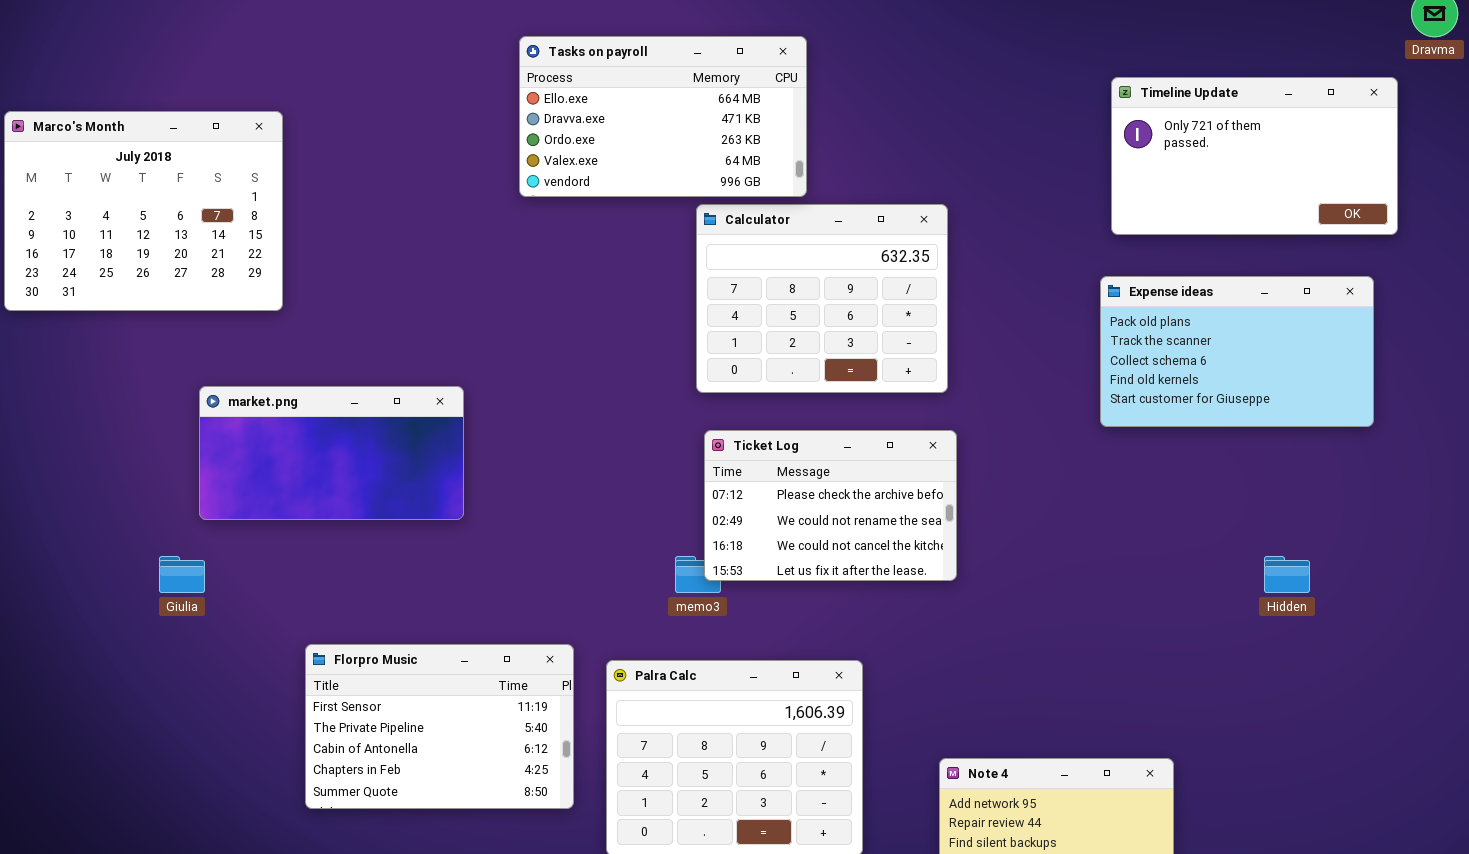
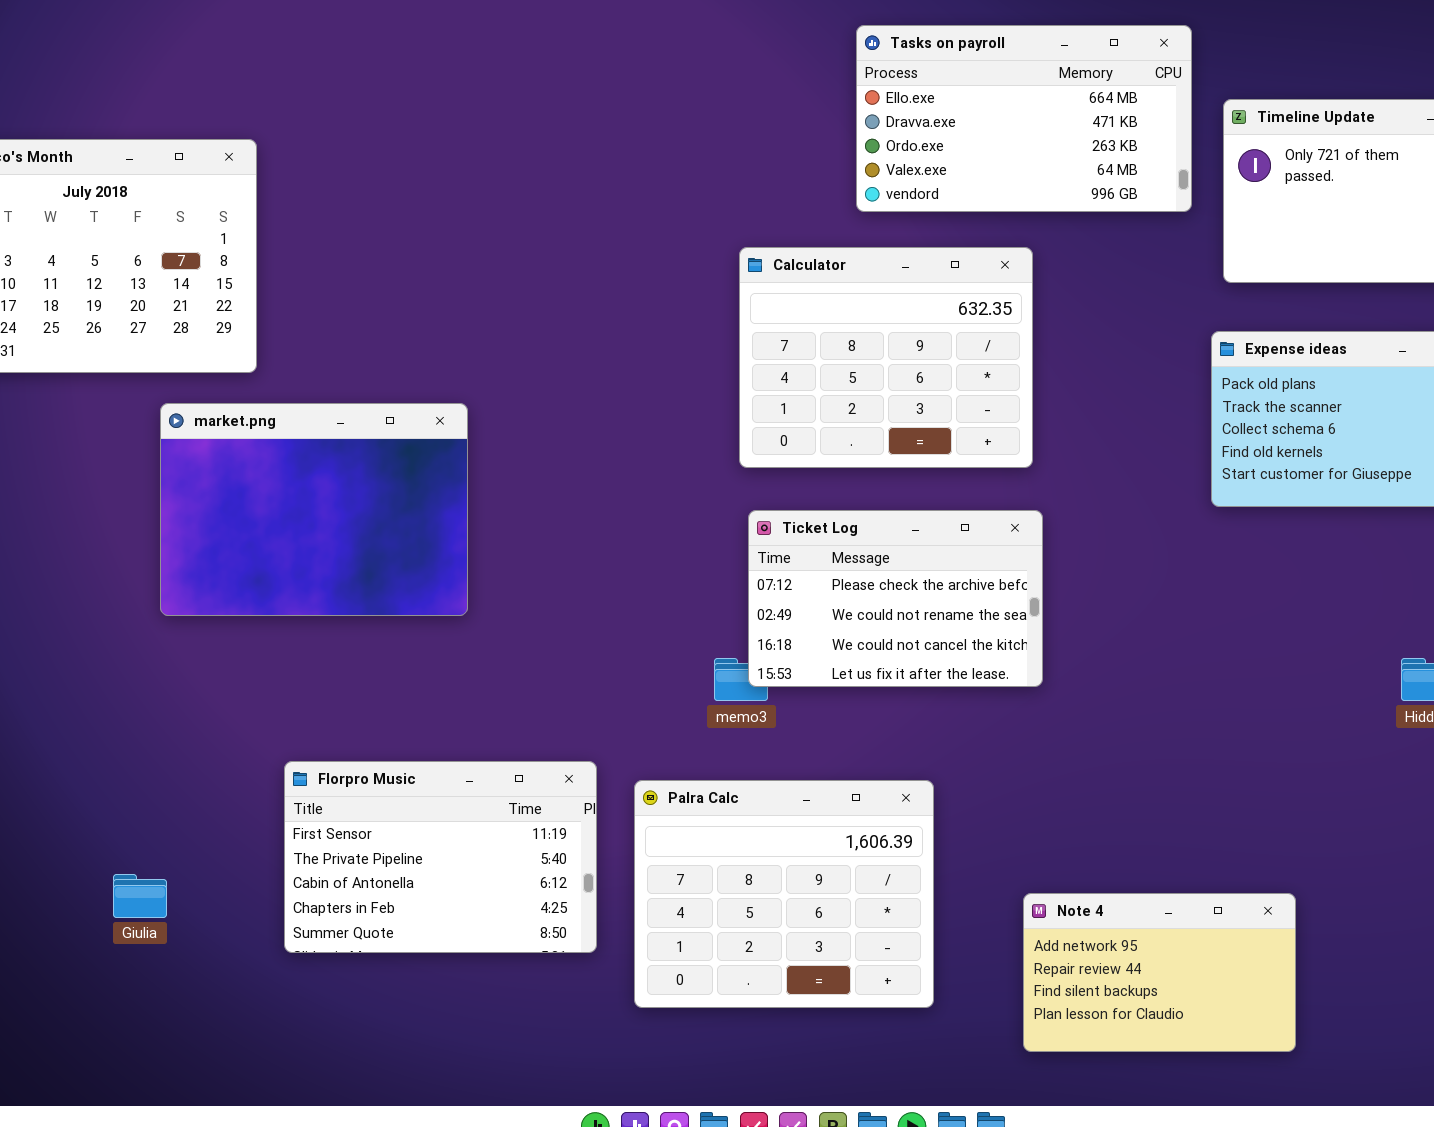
Tasks on payroll: [519,36,807,197] -> [856,25,1192,212], moved
market.png: [199,386,464,520] -> [160,403,468,616], resized
Giulia: [159,556,205,593] -> [113,874,167,918], moved

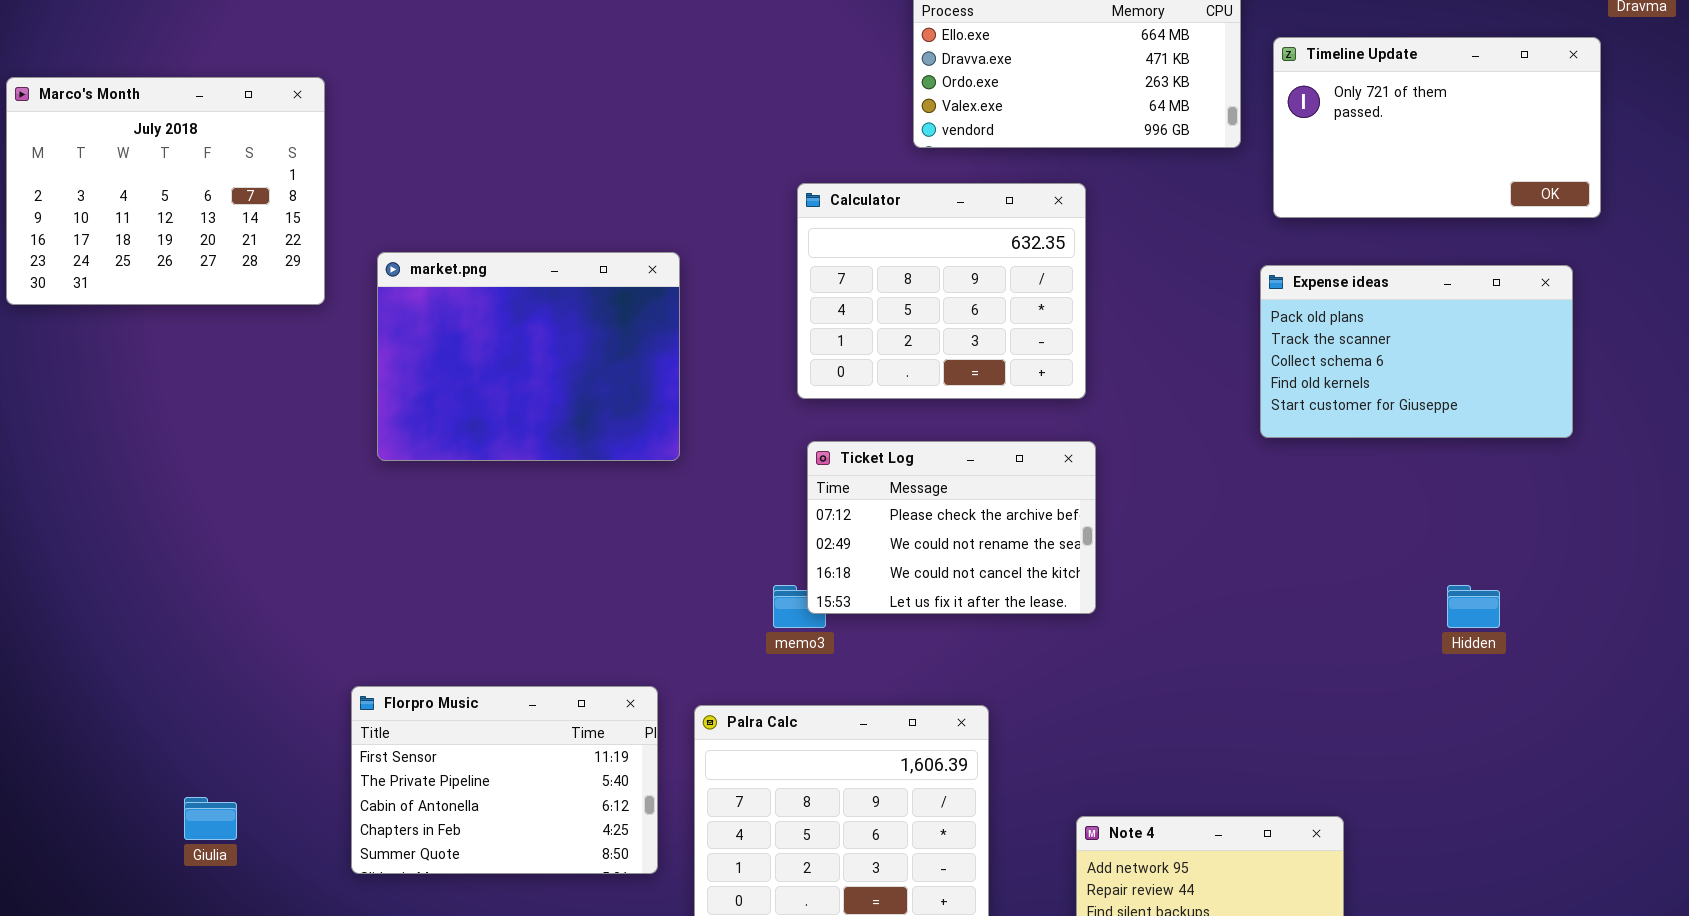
market.png: [160,403,468,616] -> [377,252,680,461], moved

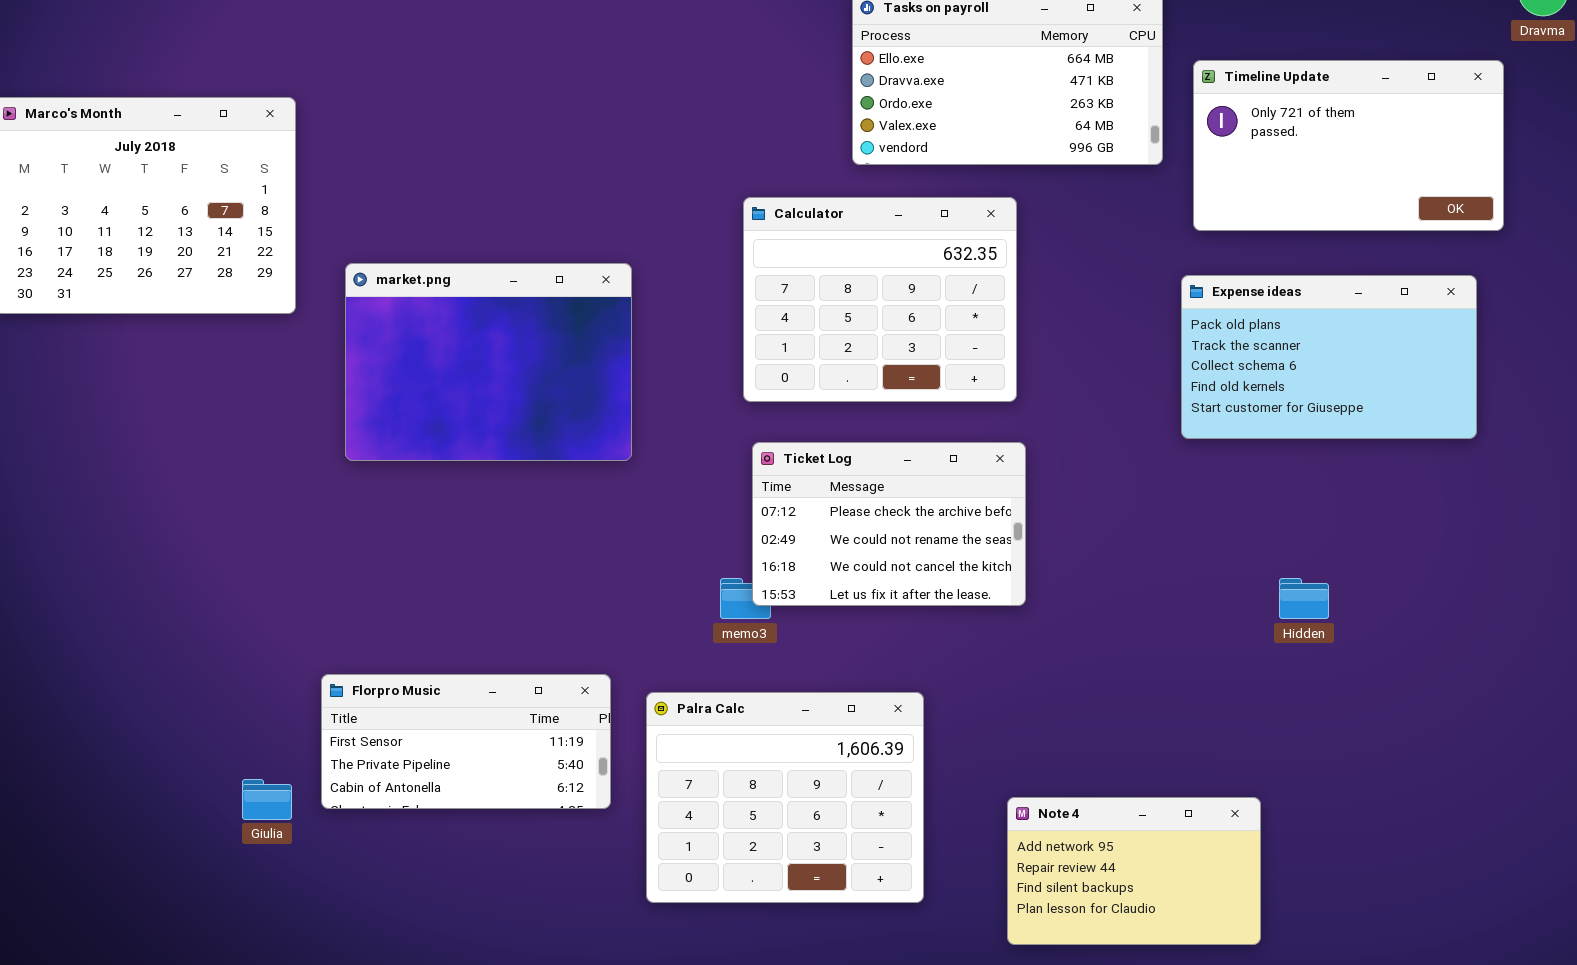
Hidden: [1447,585,1500,628] -> [1279,578,1329,619], moved
Florpro Music: [351,686,658,874] -> [321,674,611,809], resized
Giulia: [184,797,237,840] -> [242,779,292,820], moved

